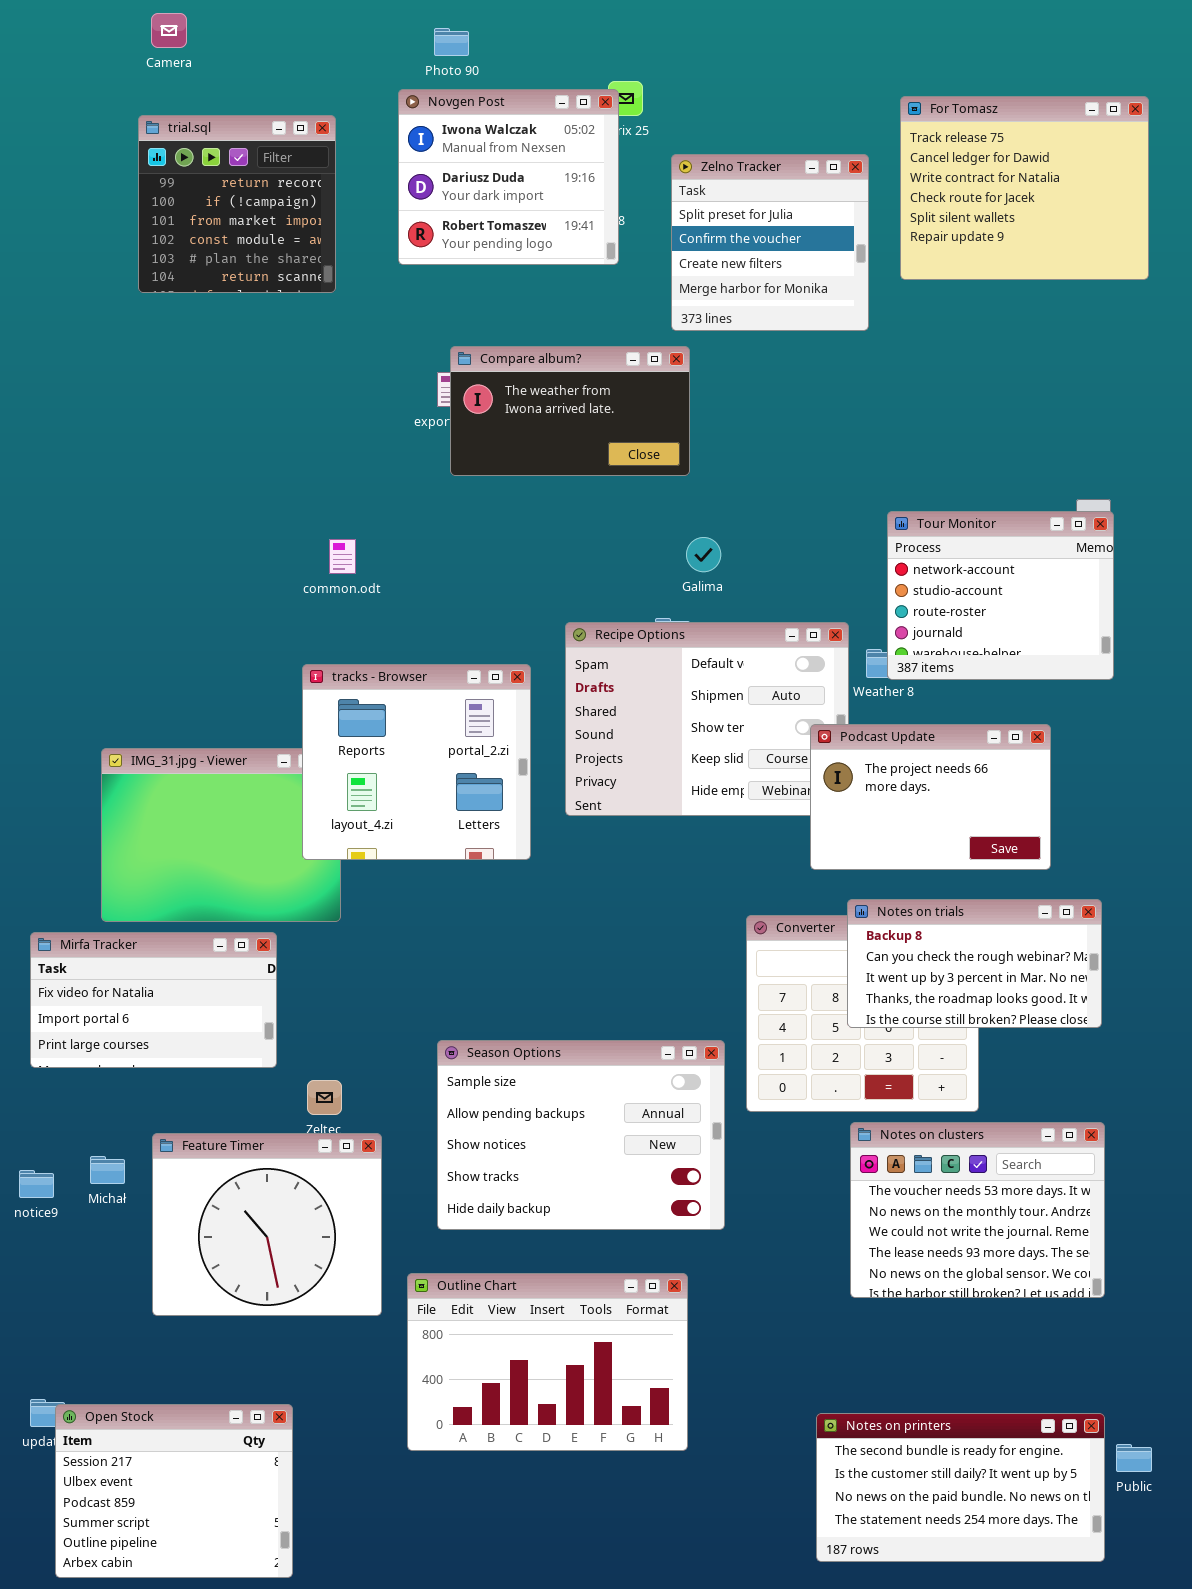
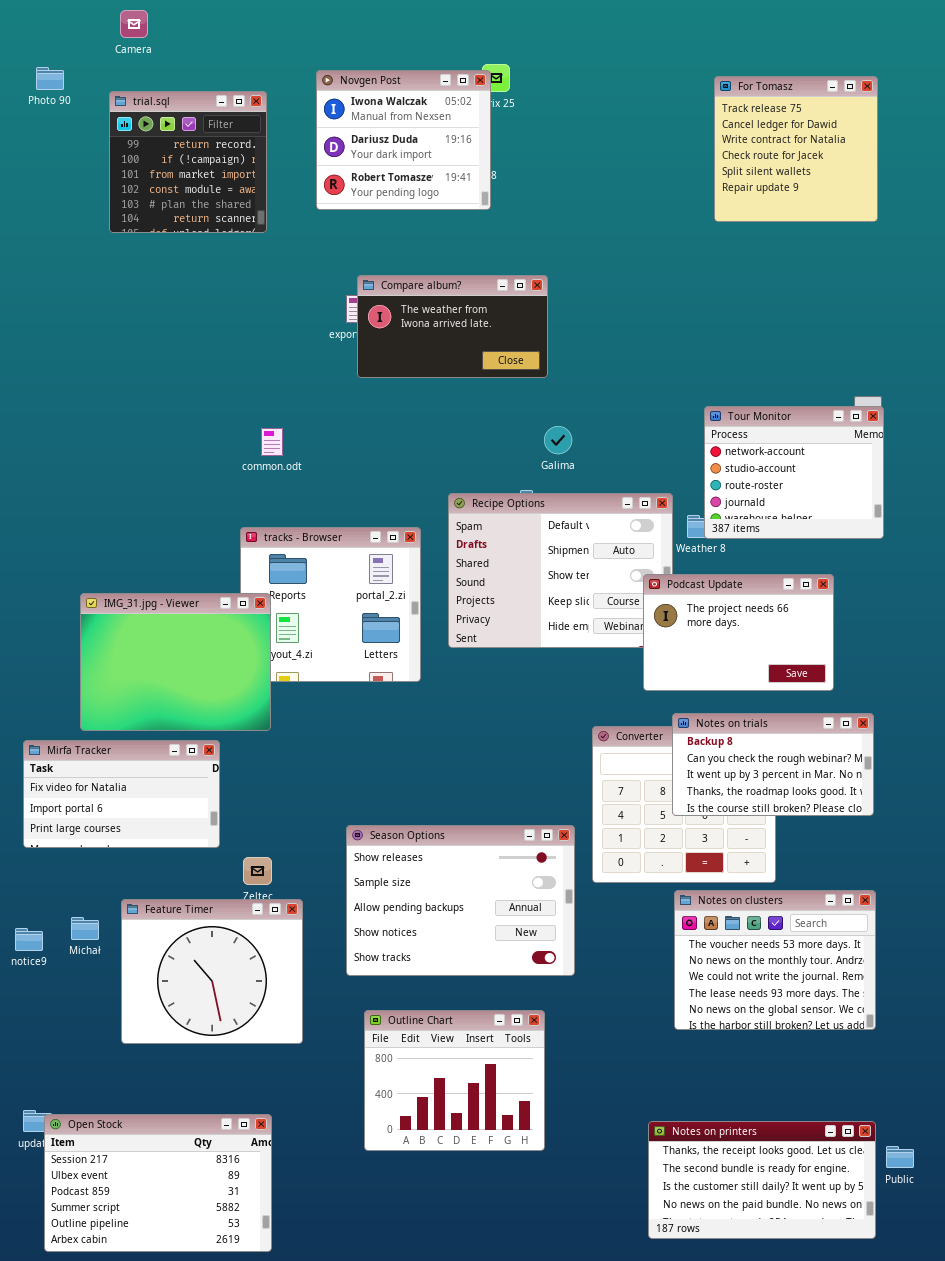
Photo 90: [434,28,469,56] -> [36,67,64,90], moved
For Tomasz: [900,96,1149,280] -> [714,76,878,222], resized
Zelno Tracker: [671,154,869,331] -> none, closed
IMG_31.jpg - Viewer: [101,748,341,922] -> [80,593,271,731], raised
Season Options: [437,1040,725,1230] -> [346,825,575,976], scrolled up 1 row
Outline Chart: [407,1273,688,1451] -> [364,1010,545,1151], resized
Open Stock: [55,1404,293,1578] -> [44,1114,272,1252], resized
Notes on printers: [816,1413,1105,1562] -> [648,1121,876,1239], scrolled up 1 row

